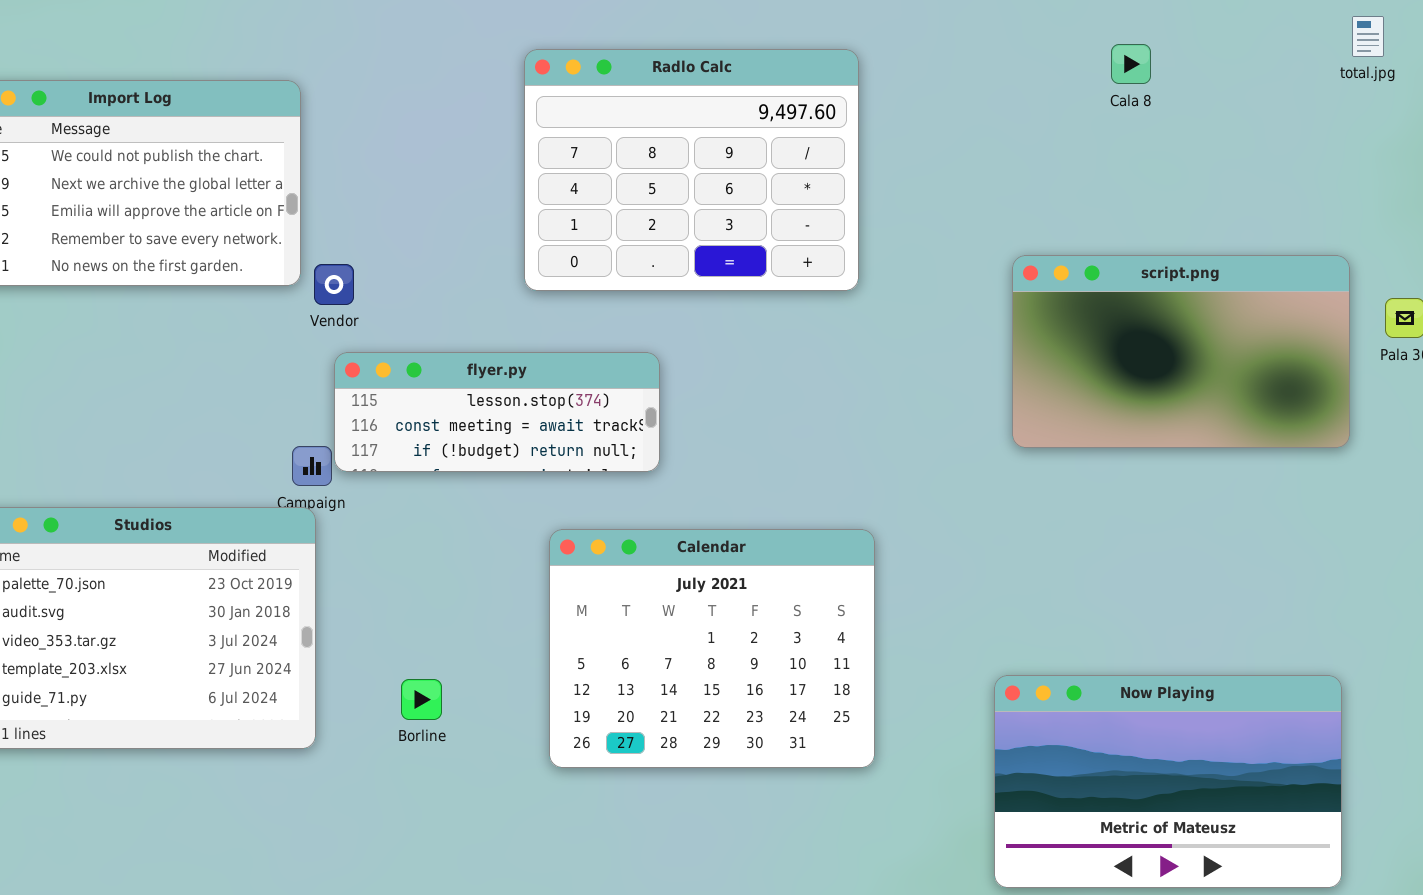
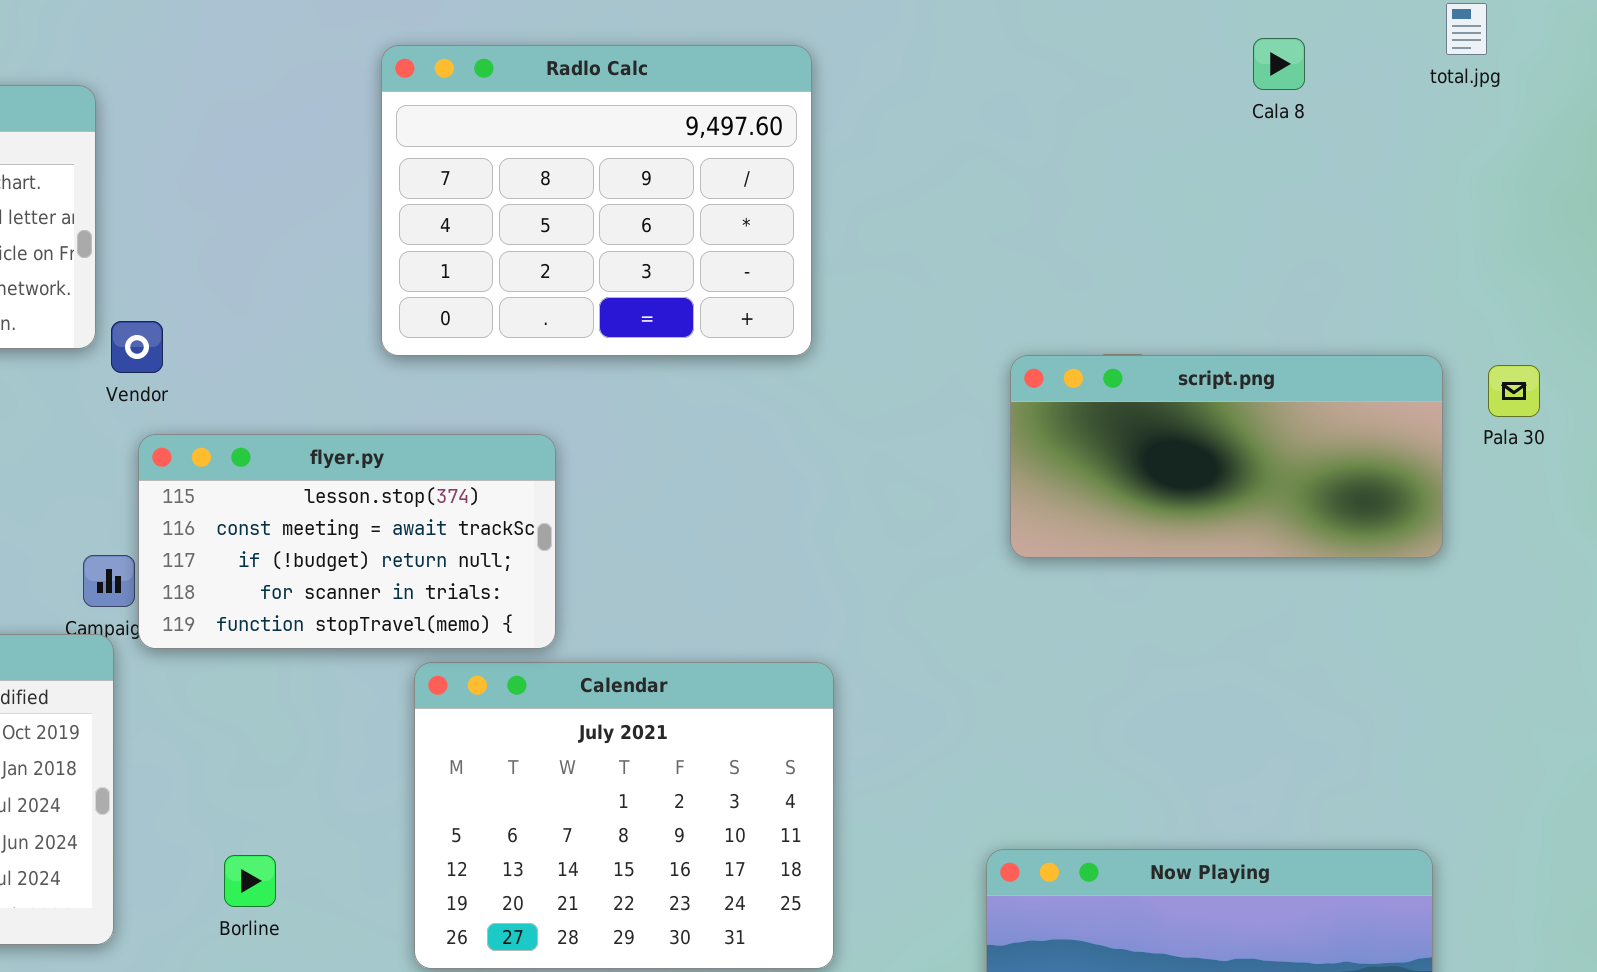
Cala 8: [1111,44,1151,84] -> [1253,38,1305,90], moved
script.png: [1012,255,1350,448] -> [1010,355,1443,558], resized
flyer.py: [334,352,660,472] -> [138,434,556,649], resized

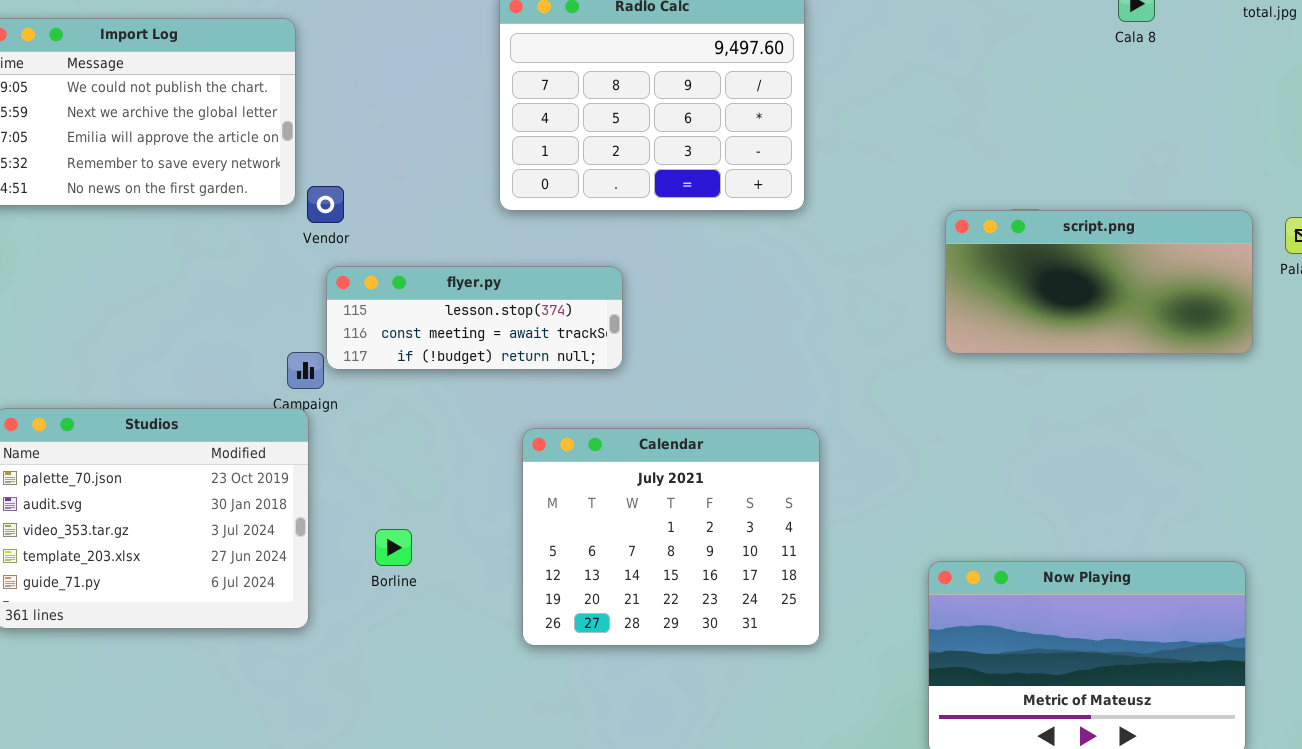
flyer.py: [138,434,556,649] -> [326,266,623,370], resized
Borline: [224,855,276,907] -> [375,529,412,566], moved

